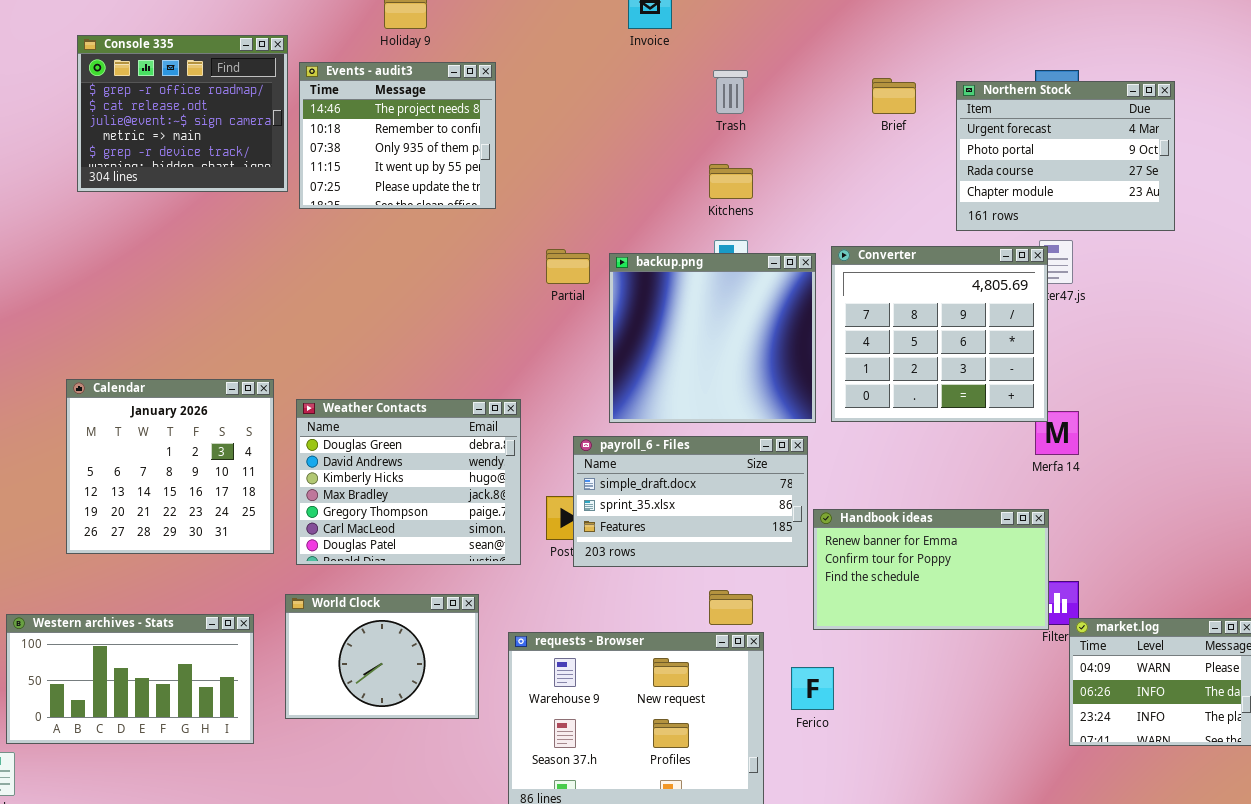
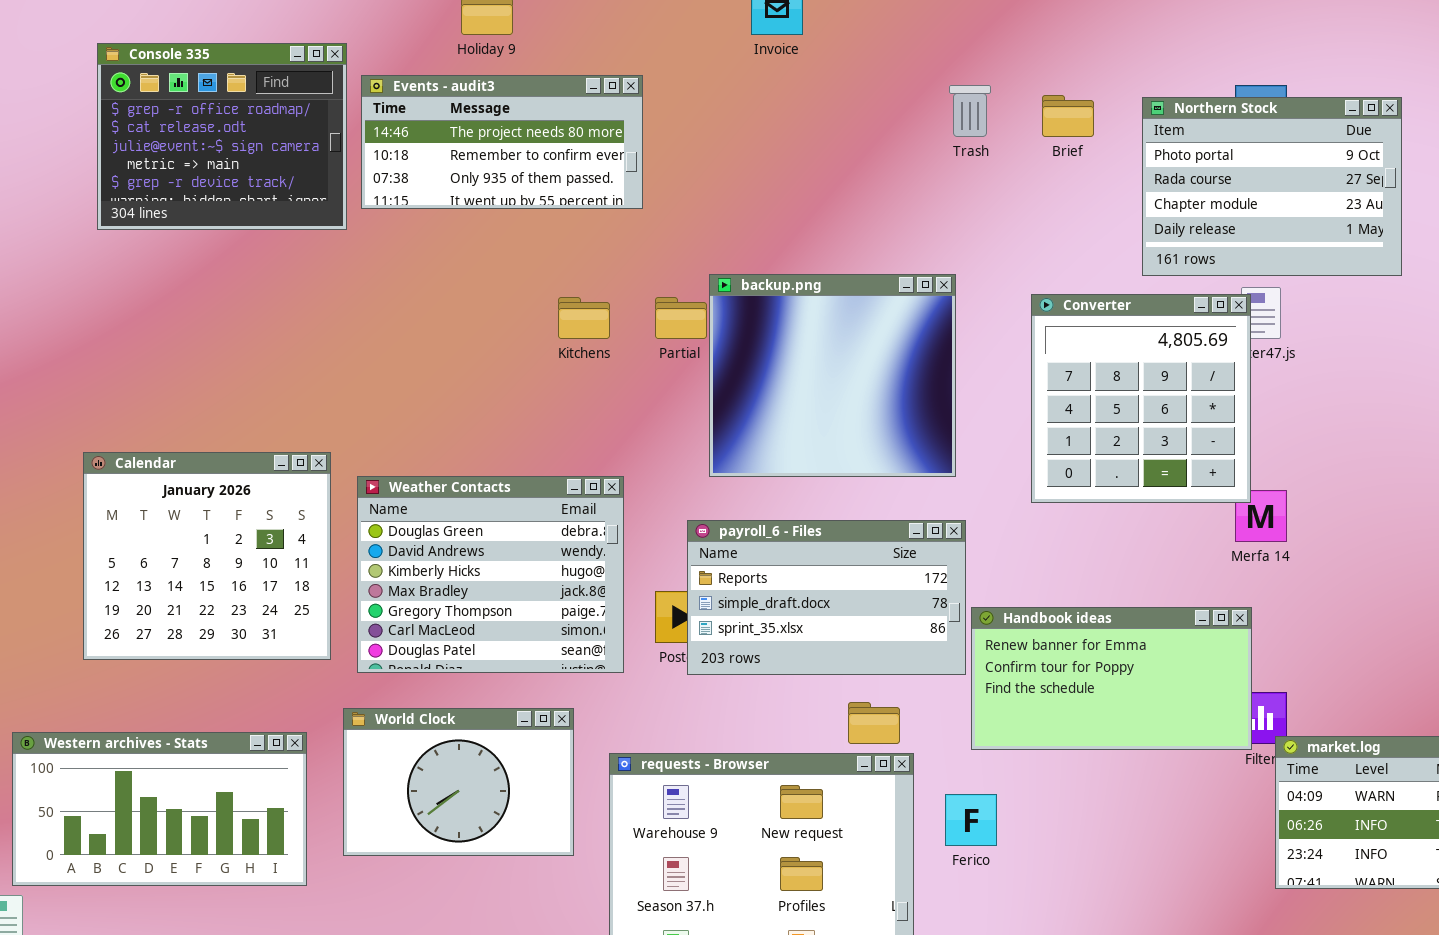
Events - audit3: [299,62,496,209] -> [361,75,643,209], resized
Trash: [713,70,748,114] -> [949,85,991,137], moved
Northern Stock: [956,81,1175,231] -> [1142,97,1402,276], scrolled down 1 row
Kitchens: [709,164,753,199] -> [558,297,610,339], moved
Converter: [831,246,1048,422] -> [1031,294,1251,503], resized
backup.png: [609,253,816,423] -> [709,274,956,477], moved
payroll_6 - Files: [573,436,808,567] -> [687,520,966,675], scrolled up 1 row

